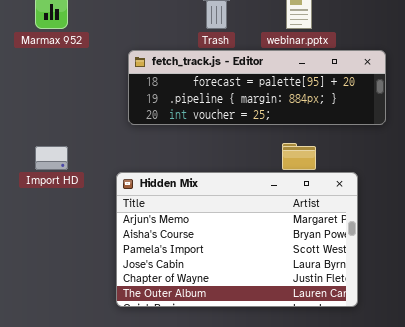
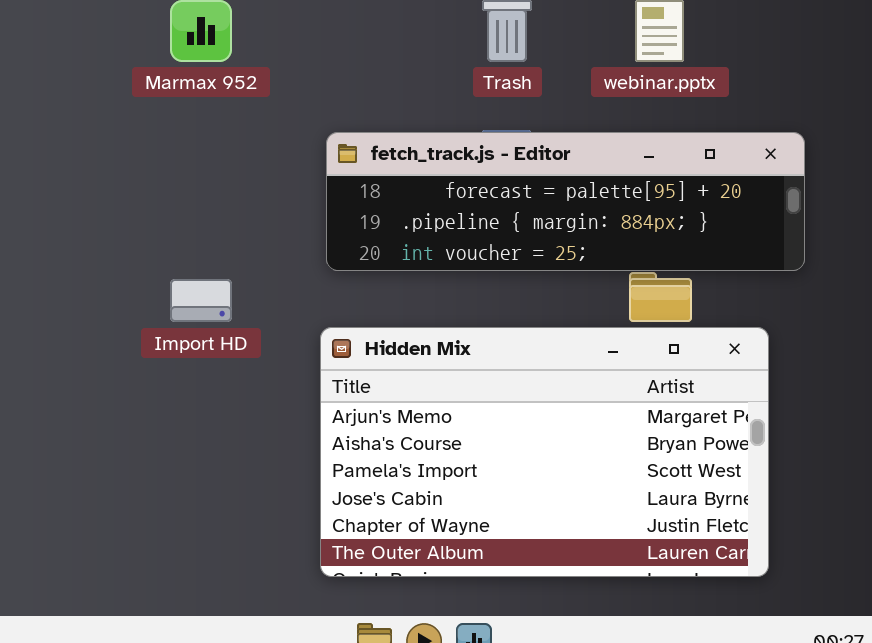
fetch_track.js - Editor: [128,50,386,125] -> [326,132,805,271], moved

